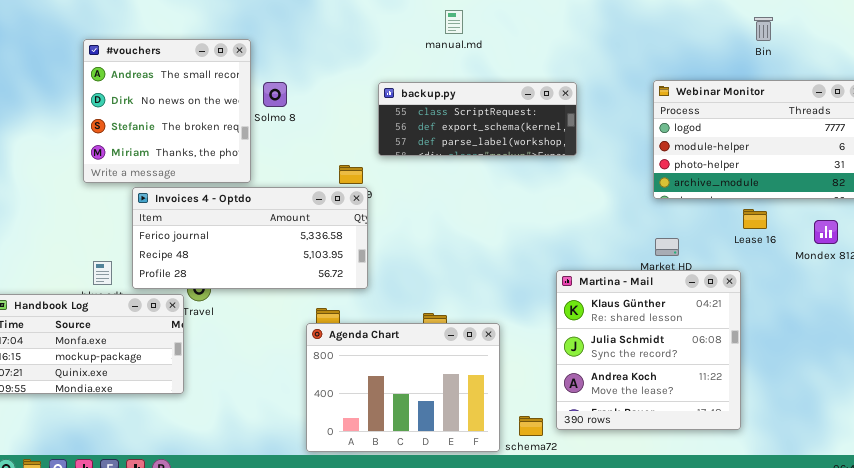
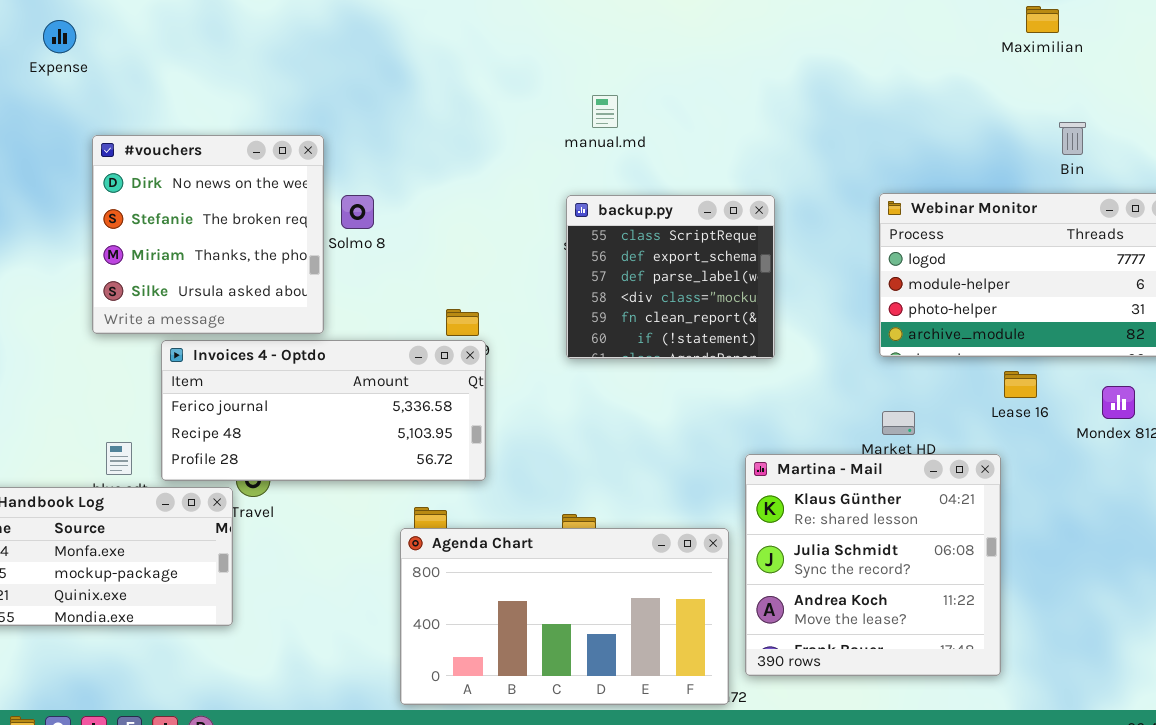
Bin: [754,17,773,41] -> [1059,122,1086,155], moved
#vouchers: [83,39,251,183] -> [92,135,324,334], scrolled down 1 row
backup.py: [378,82,577,156] -> [566,195,775,359], resized
Agenda Chart: [306,323,500,452] -> [400,528,729,705], resized

